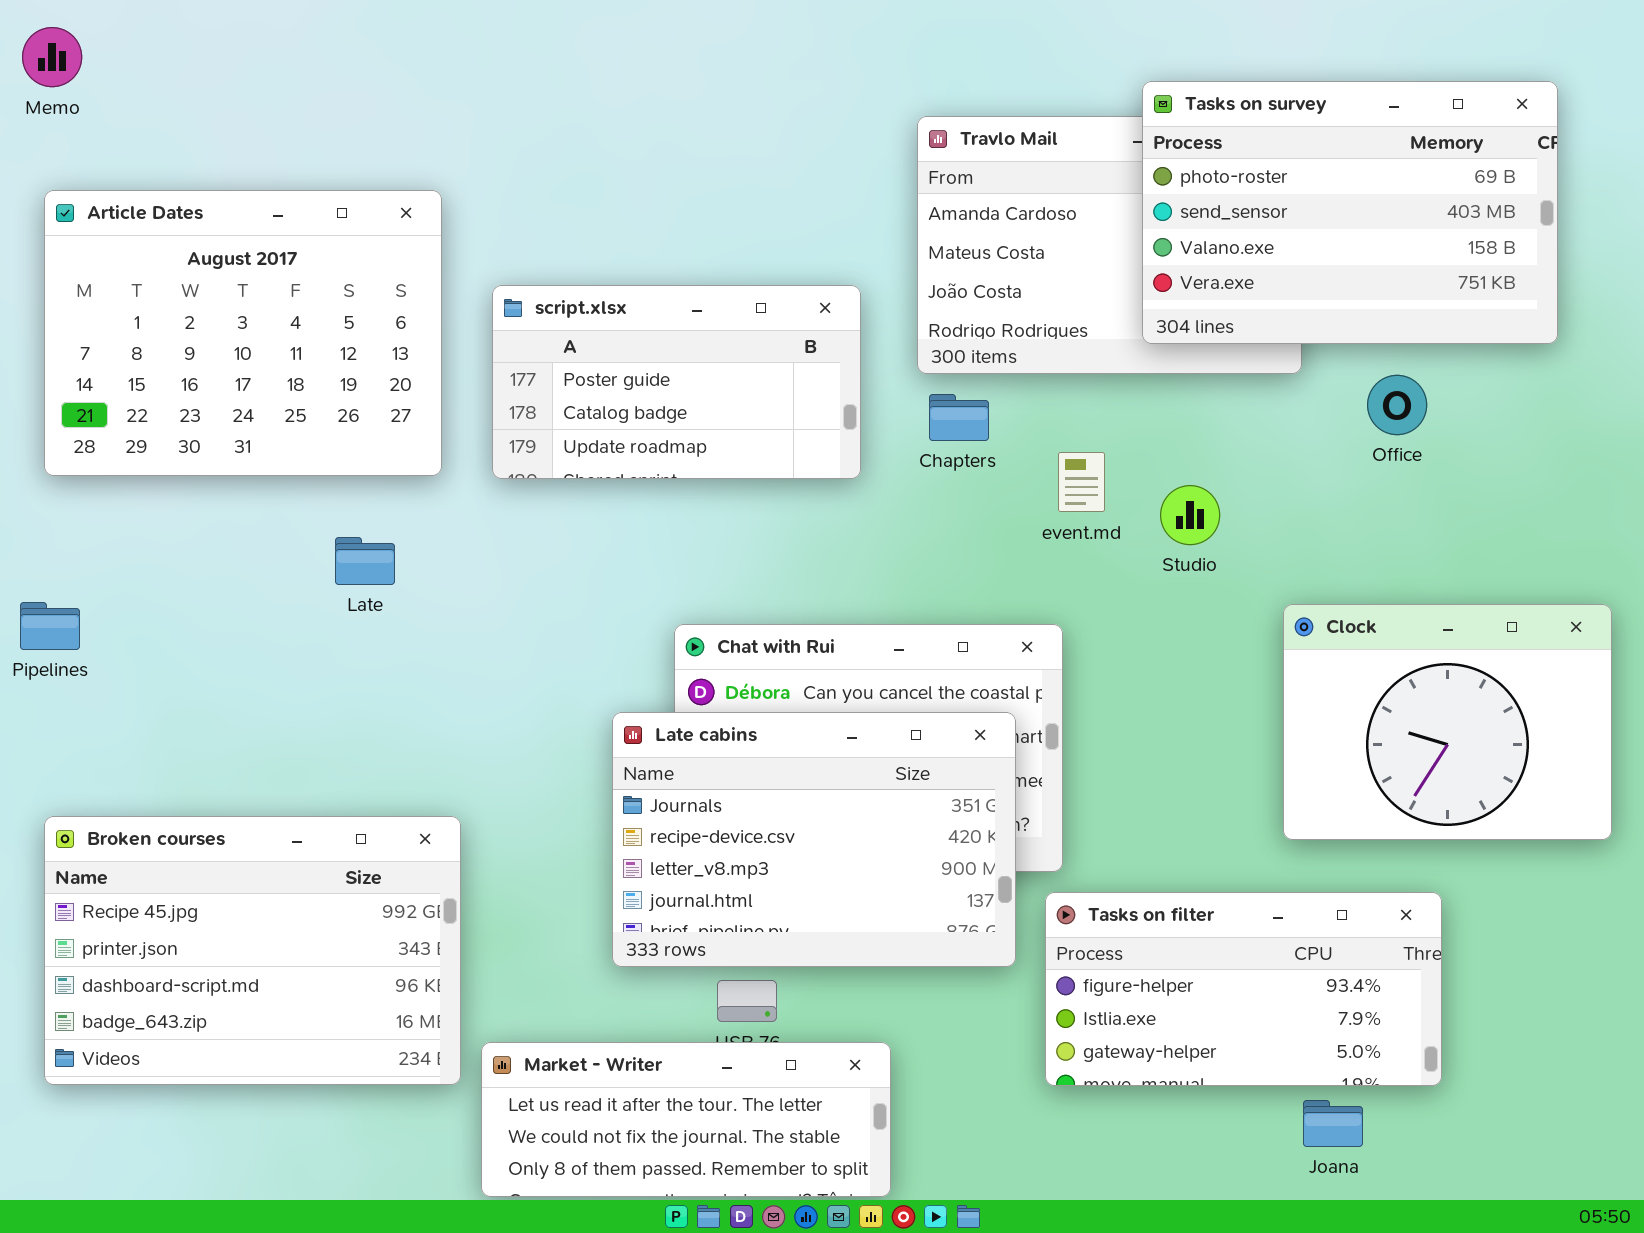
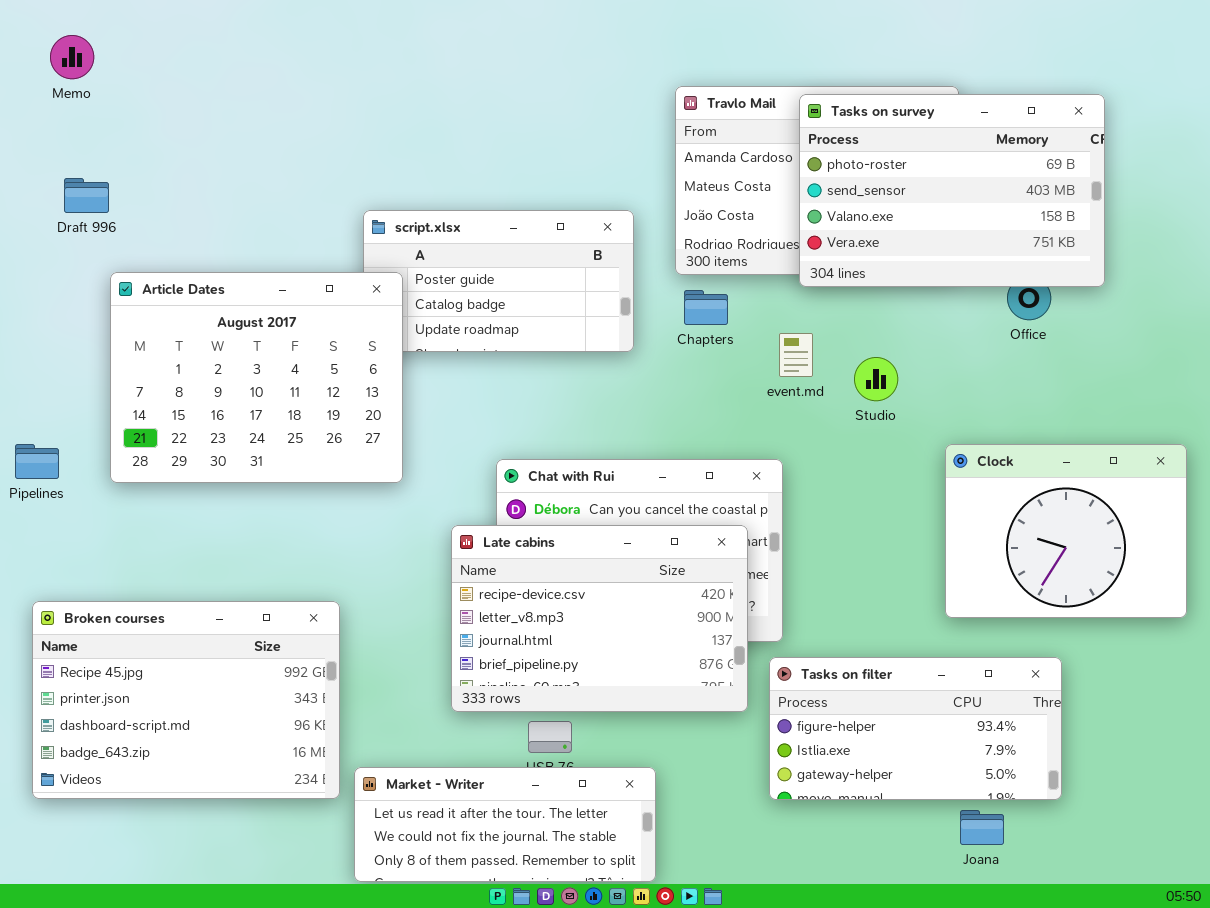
Memo: [22,27,82,87] -> [50,35,94,79], moved
Tasks on survey: [1142,81,1558,344] -> [799,94,1105,287], moved
Article Dates: [44,190,442,476] -> [110,272,403,483], moved
Late cabins: [612,712,1016,967] -> [451,525,748,712], scrolled down 1 row

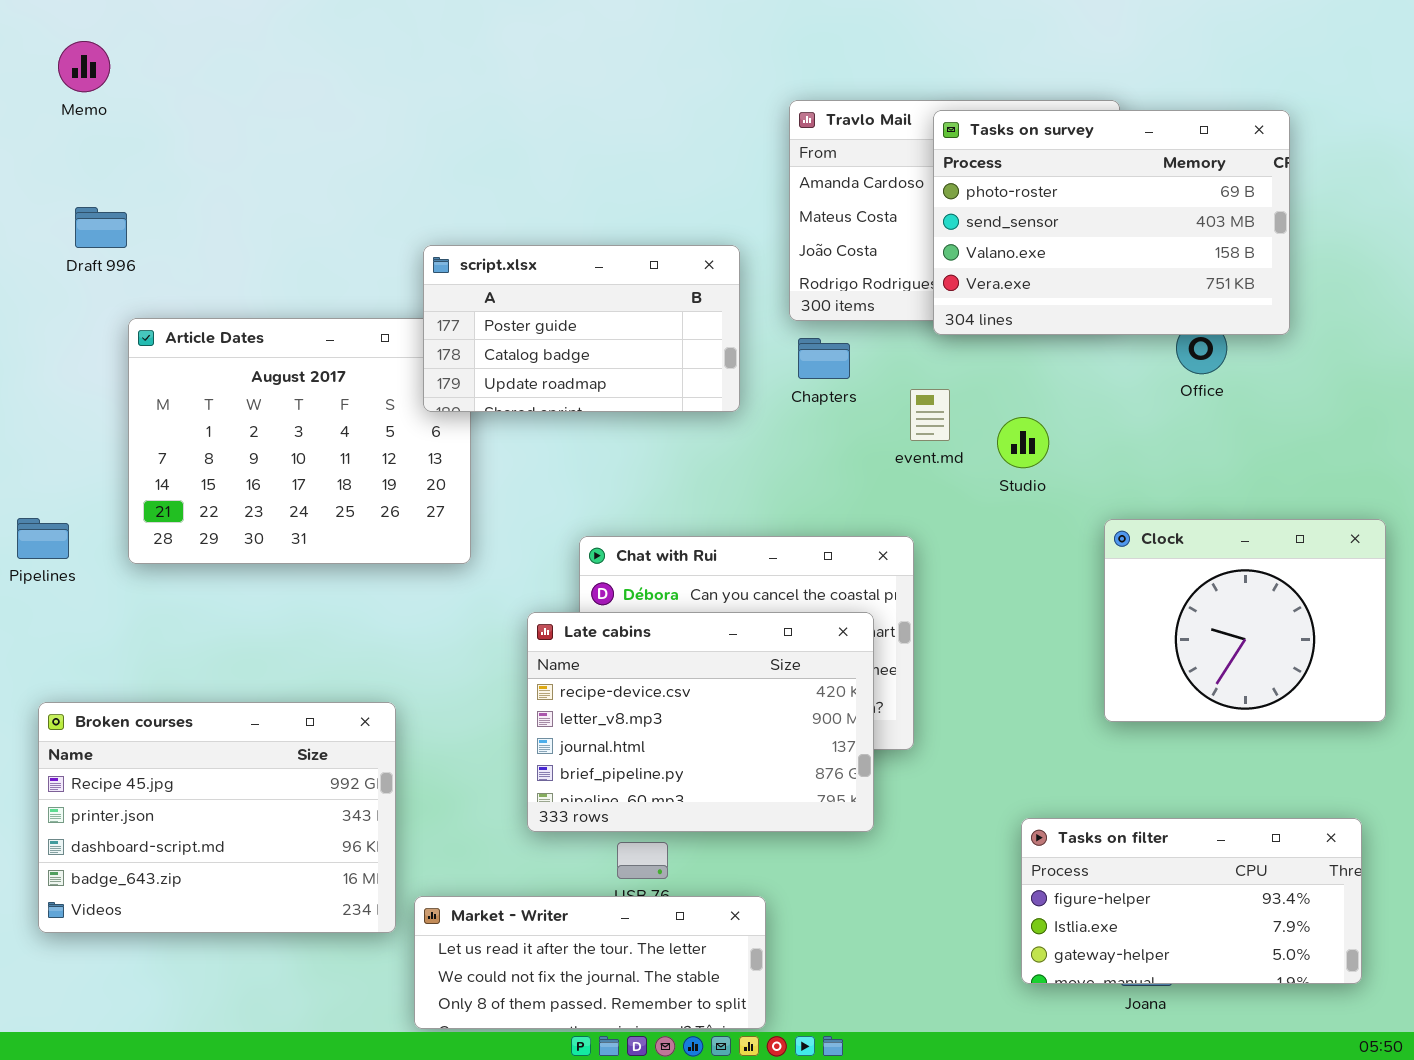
script.xlsx: [363,210,634,352] -> [423,245,740,412], raised
Tasks on filter: [769,657,1062,800] -> [1021,818,1362,984], moved

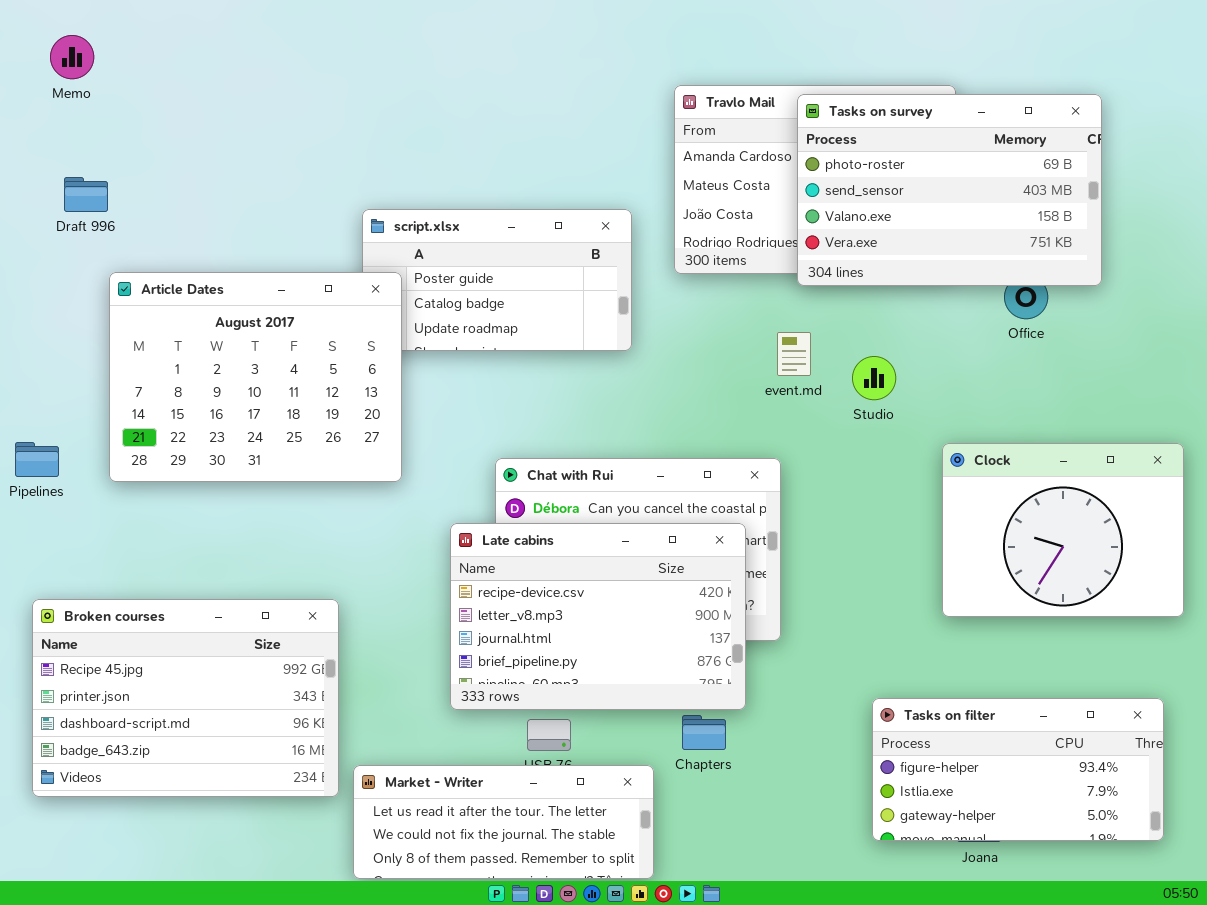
Article Dates: [128,318,471,564] -> [109,272,402,482], raised
Chapters: [798,338,850,379] -> [682,715,726,750], moved

